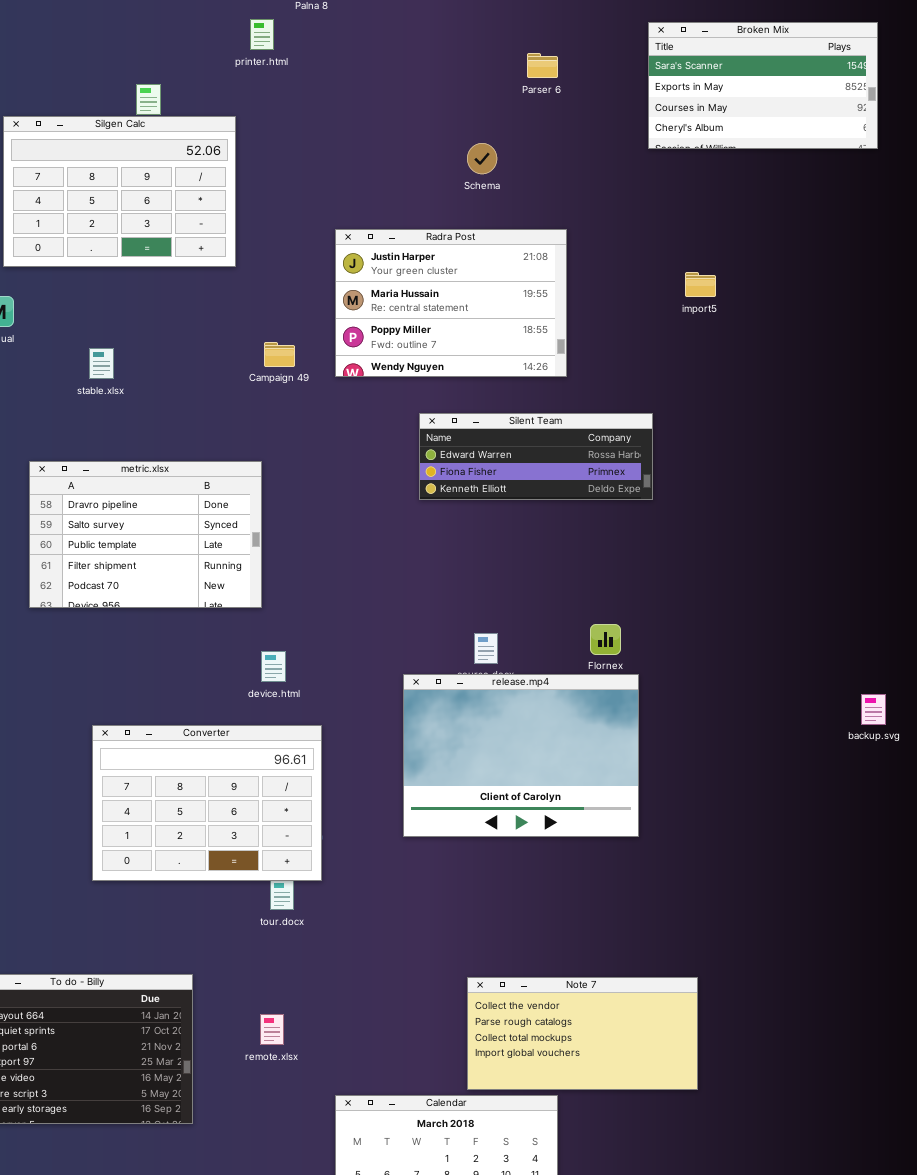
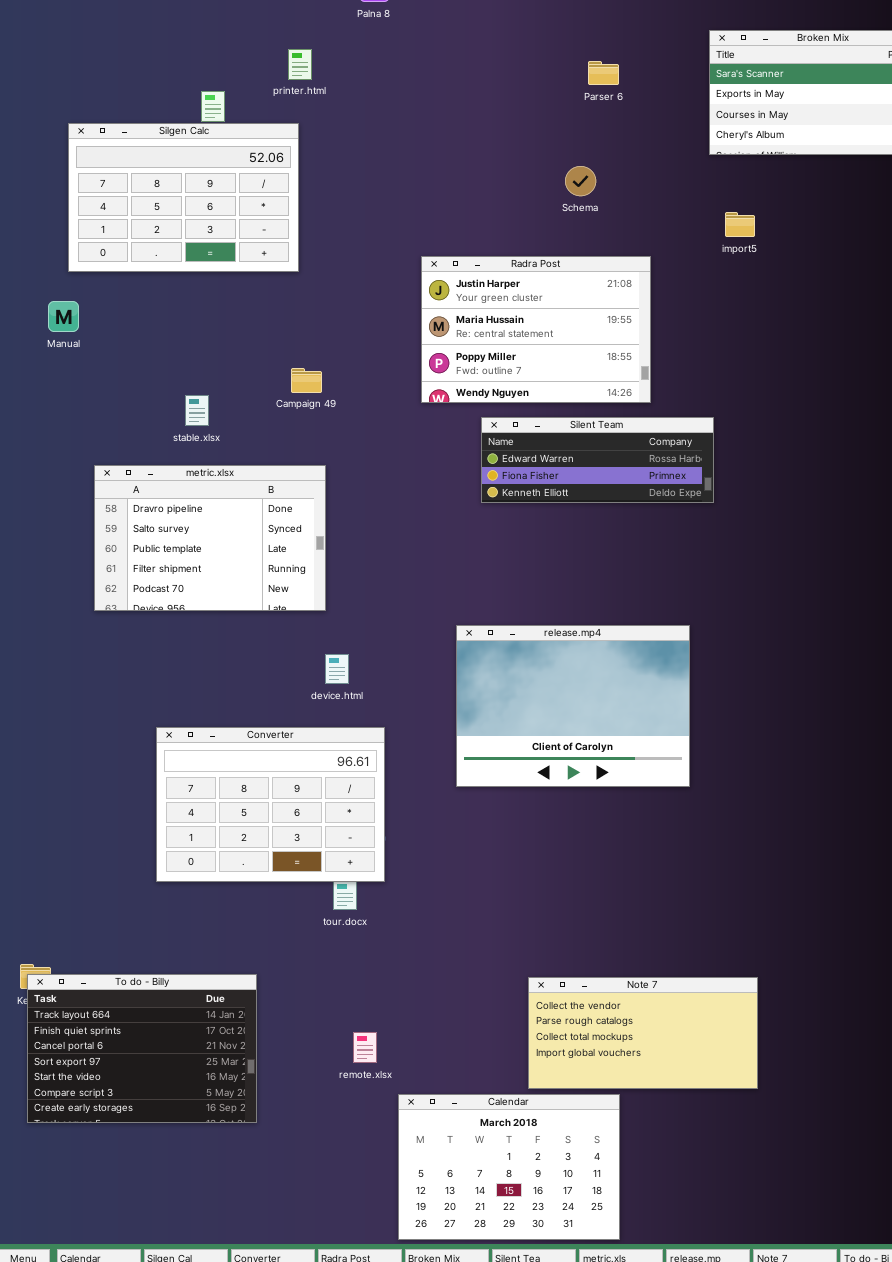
printer.html: [250,19,274,50] -> [288,49,312,80], moved
Schema: [467,143,497,174] -> [565,166,596,196], moved
Radra Post: [335,229,567,377] -> [421,256,651,403], moved
import5: [685,272,716,297] -> [725,212,755,237], moved
Campaign 49: [264,342,295,367] -> [291,368,322,393], moved
stable.xlsx: [89,348,114,379] -> [185,395,209,426], moved
release.mp4: [403,674,639,837] -> [456,625,690,787], moved
remote.xlsx: [260,1014,284,1045] -> [353,1032,377,1063], moved

